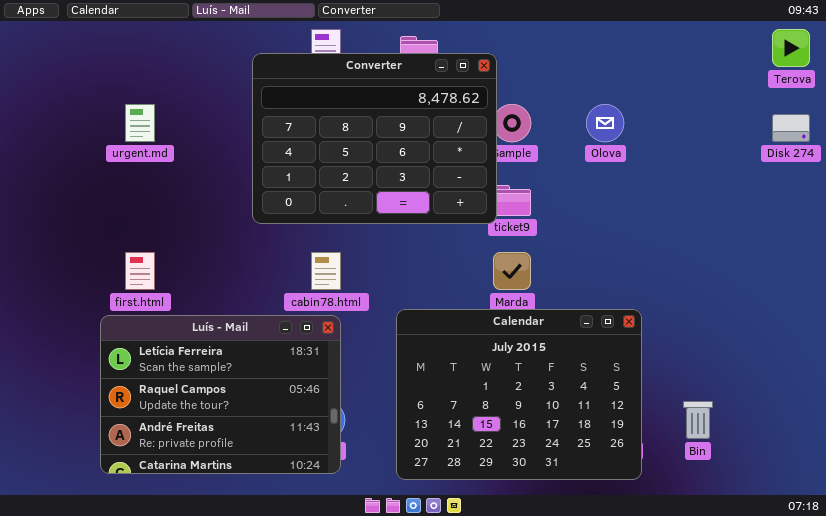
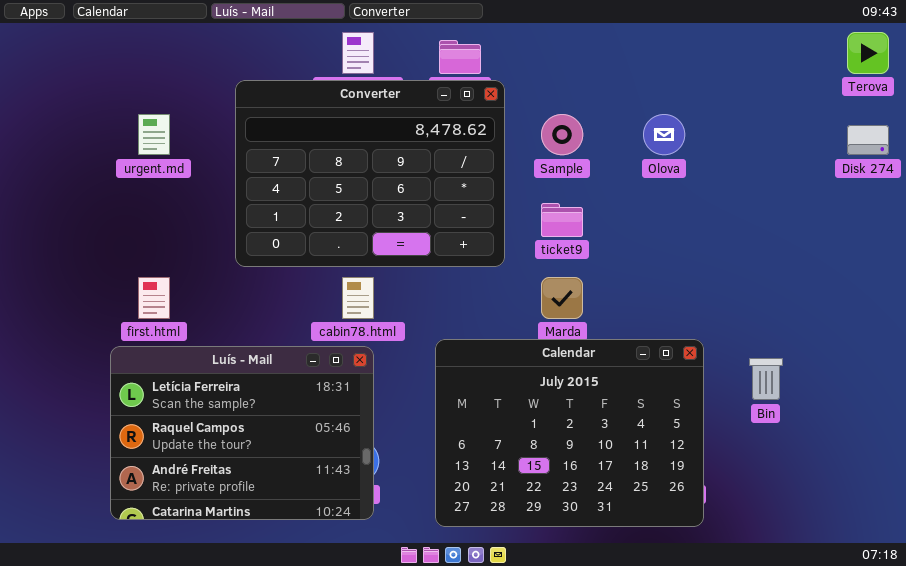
Converter: [252,53,497,224] -> [235,80,505,267], moved
Bin: [683,401,713,439] -> [749,358,783,400], moved

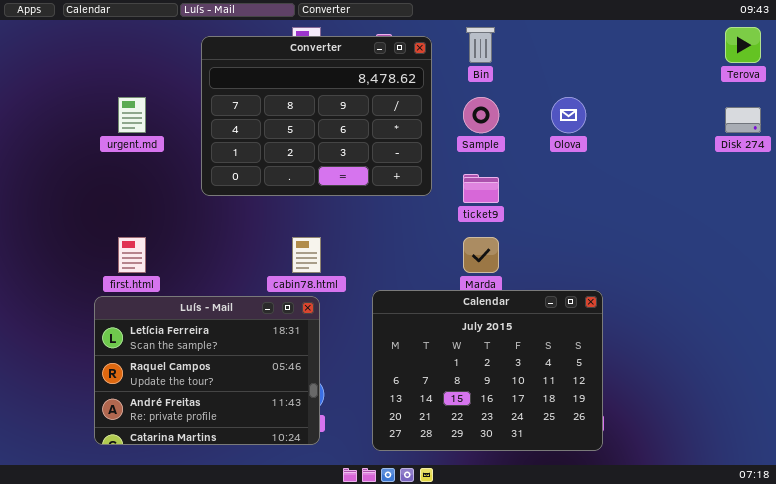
Converter: [235,80,505,267] -> [201,36,432,196], moved
Bin: [749,358,783,400] -> [466,27,495,63], moved

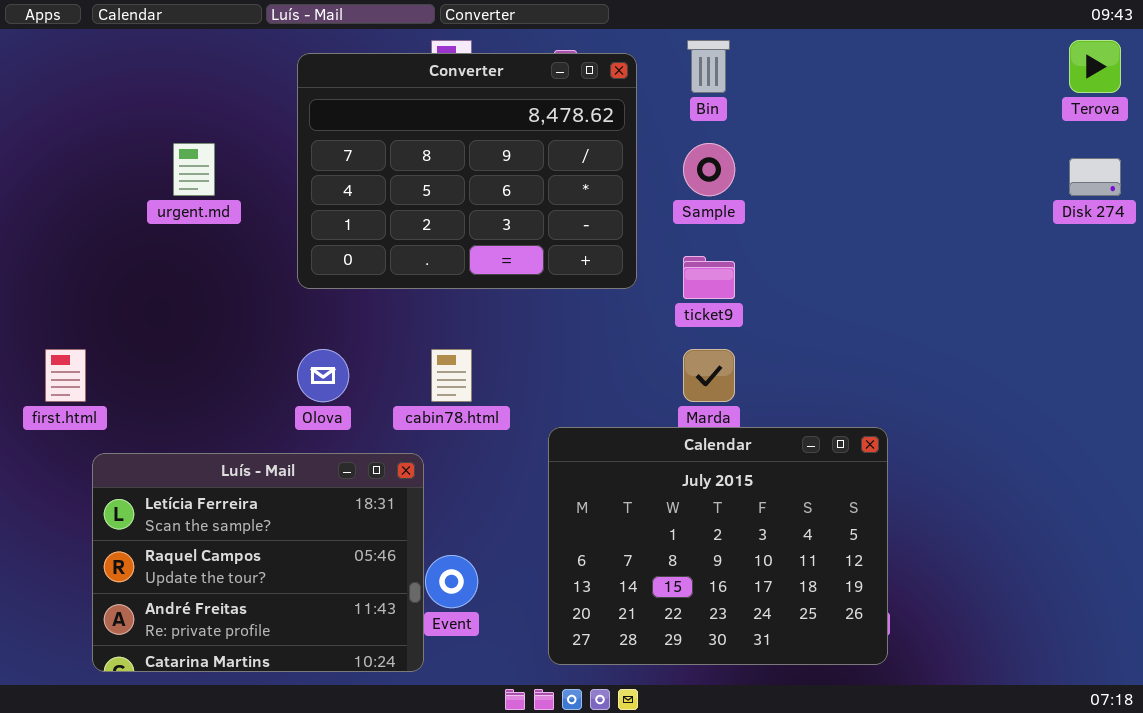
Olova: [551,97,586,133] -> [297,349,349,402], moved
first.html: [118,237,146,273] -> [45,349,86,402], moved
Luís - Mail: [94,296,320,445] -> [92,453,424,672], moved

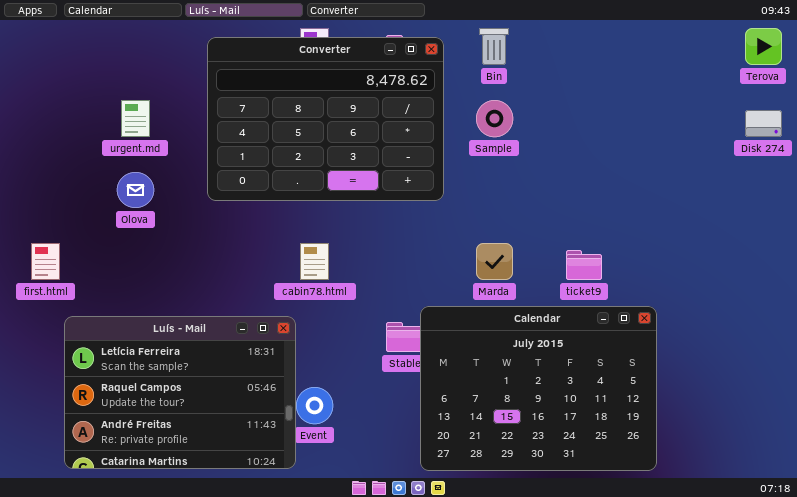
ticket9: [683,256,735,299] -> [566,250,602,280], moved
Olova: [297,349,349,402] -> [117,172,154,208], moved
Calendar: [548,427,888,665] -> [420,306,657,471], moved

